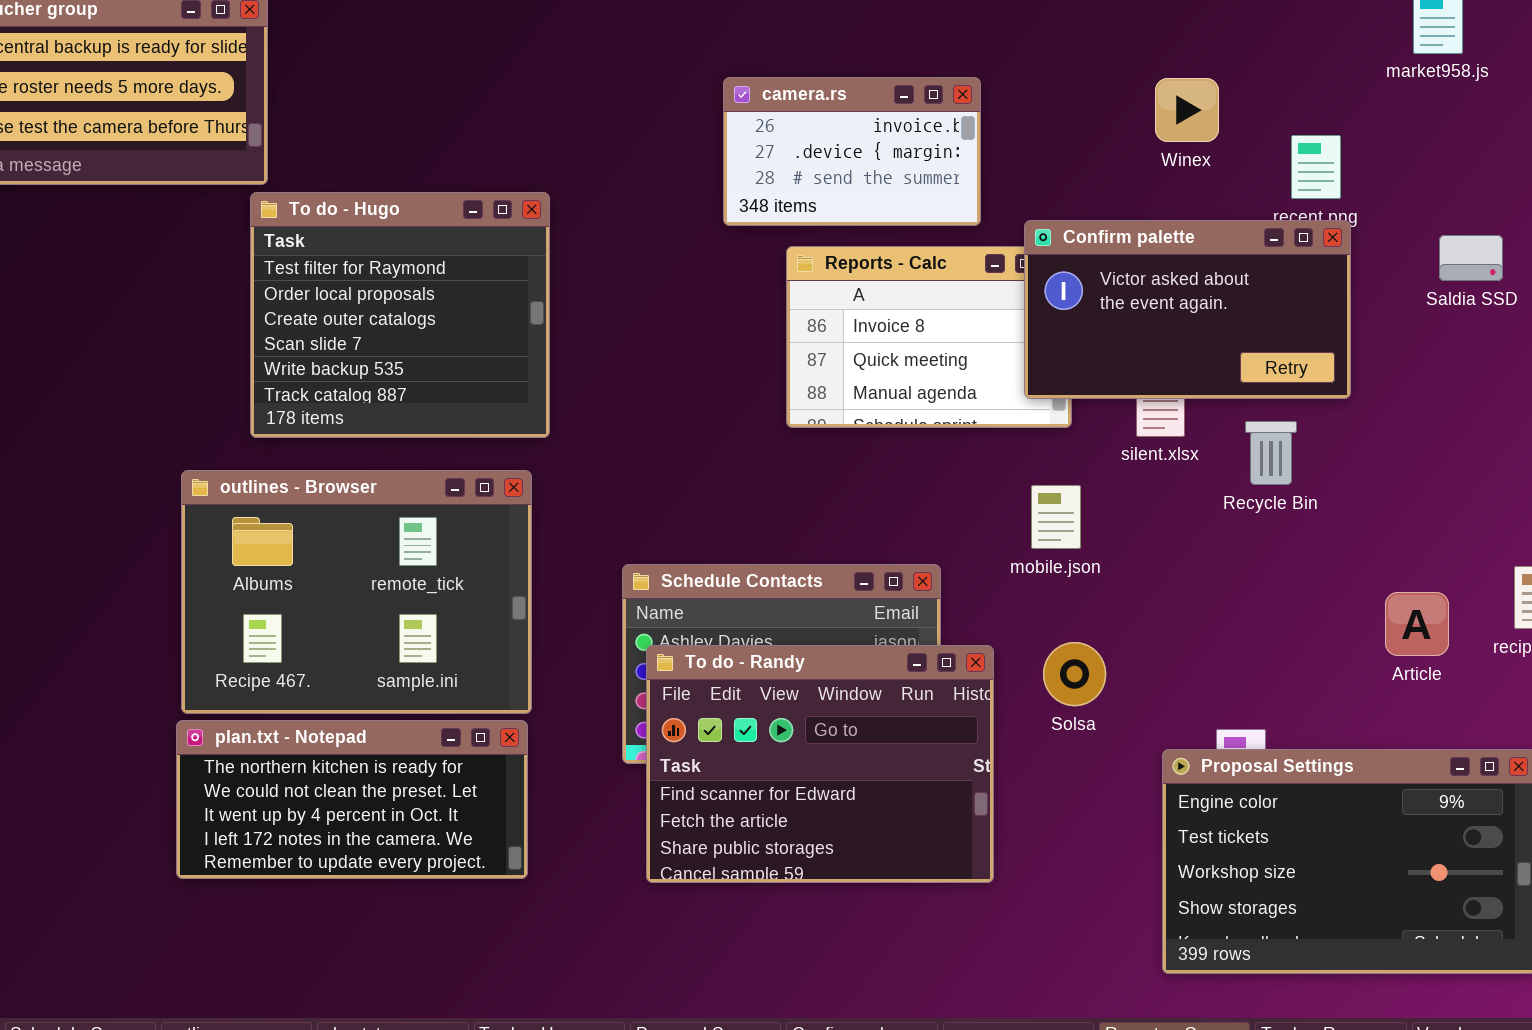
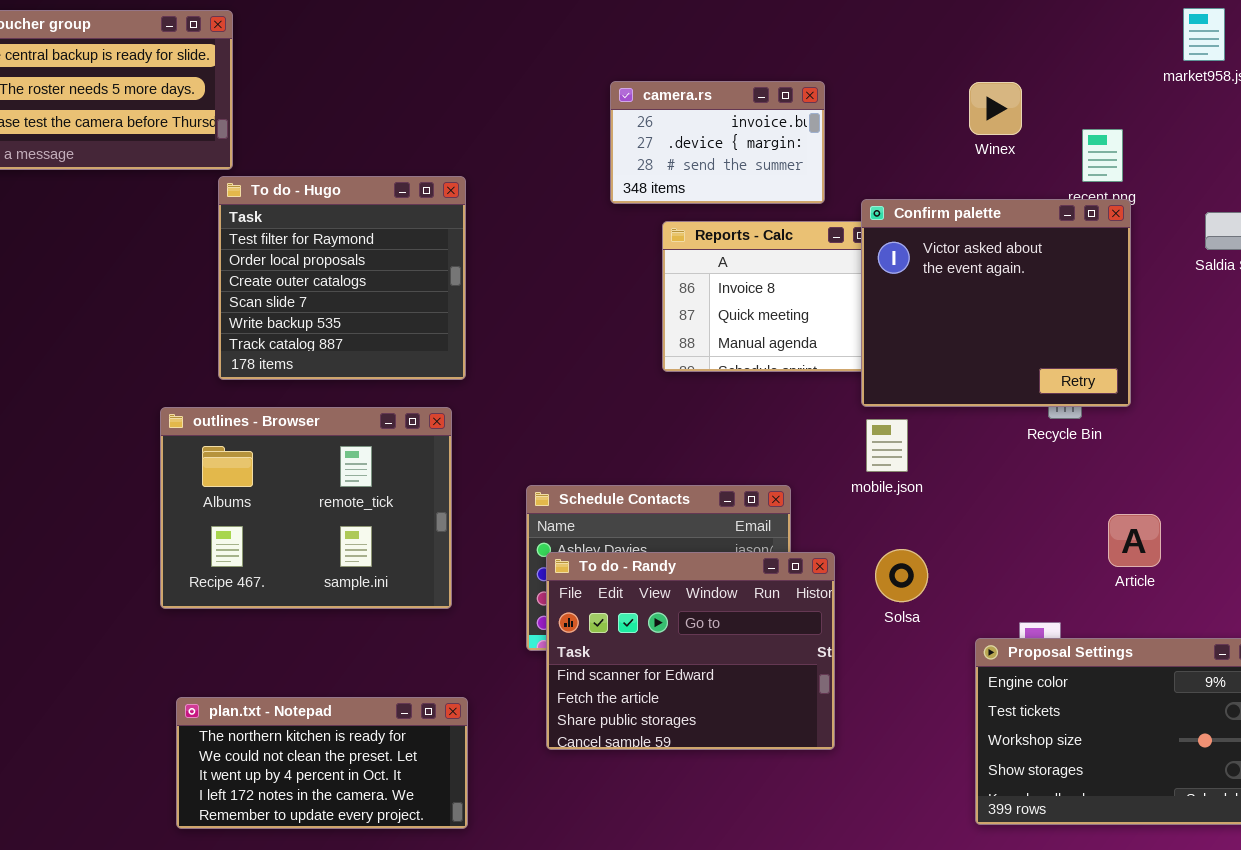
Confirm palette: [1024,220,1351,399] -> [861,199,1131,407], resized
Article: [1385,592,1449,656] -> [1108,514,1161,567], moved
plan.txt - Notepad: [176,720,528,879] -> [176,697,468,829], moved

